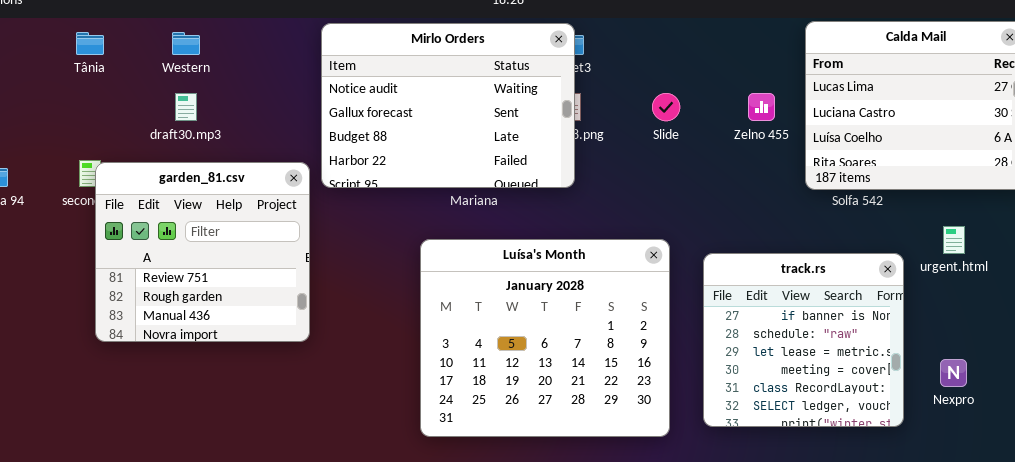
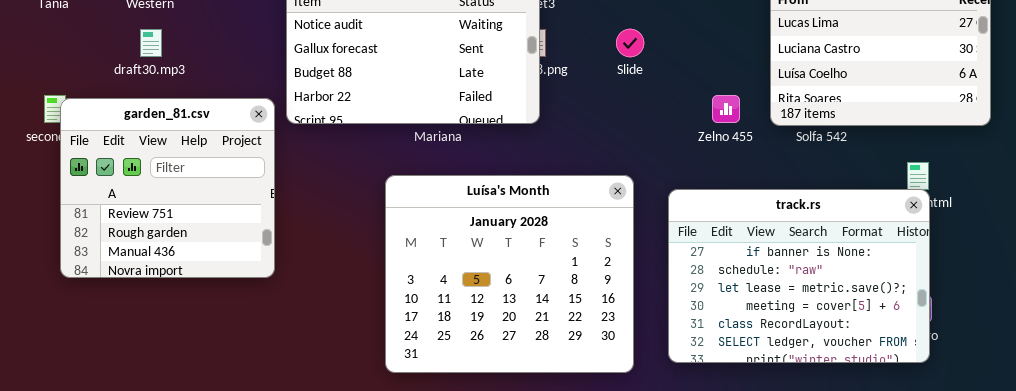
Zelno 455: [748,93,775,121] -> [712,95,740,123], moved
track.rs: [703,253,904,427] -> [668,189,930,363], resized

